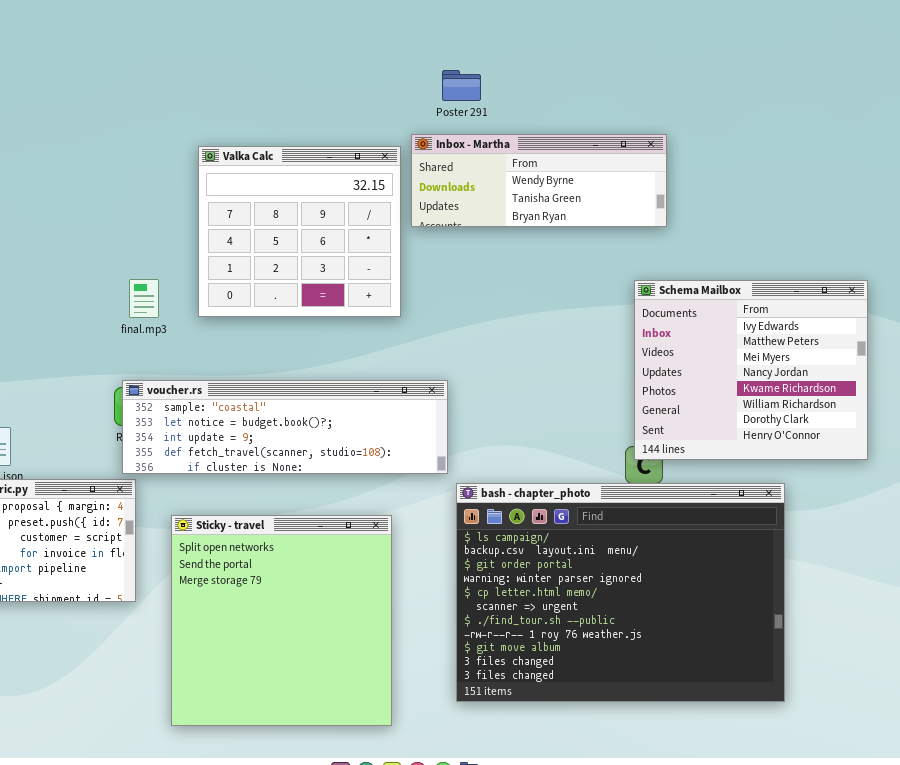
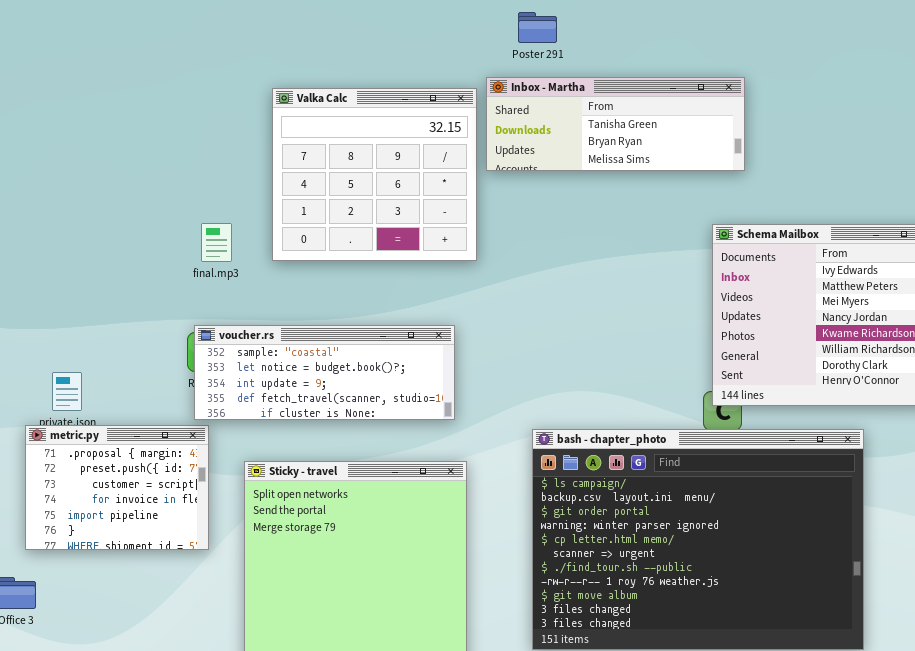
Inbox - Martha: [411,134,667,227] -> [486,77,745,171], scrolled down 1 row
voucher.rs: [122,380,448,474] -> [194,325,455,420], resized

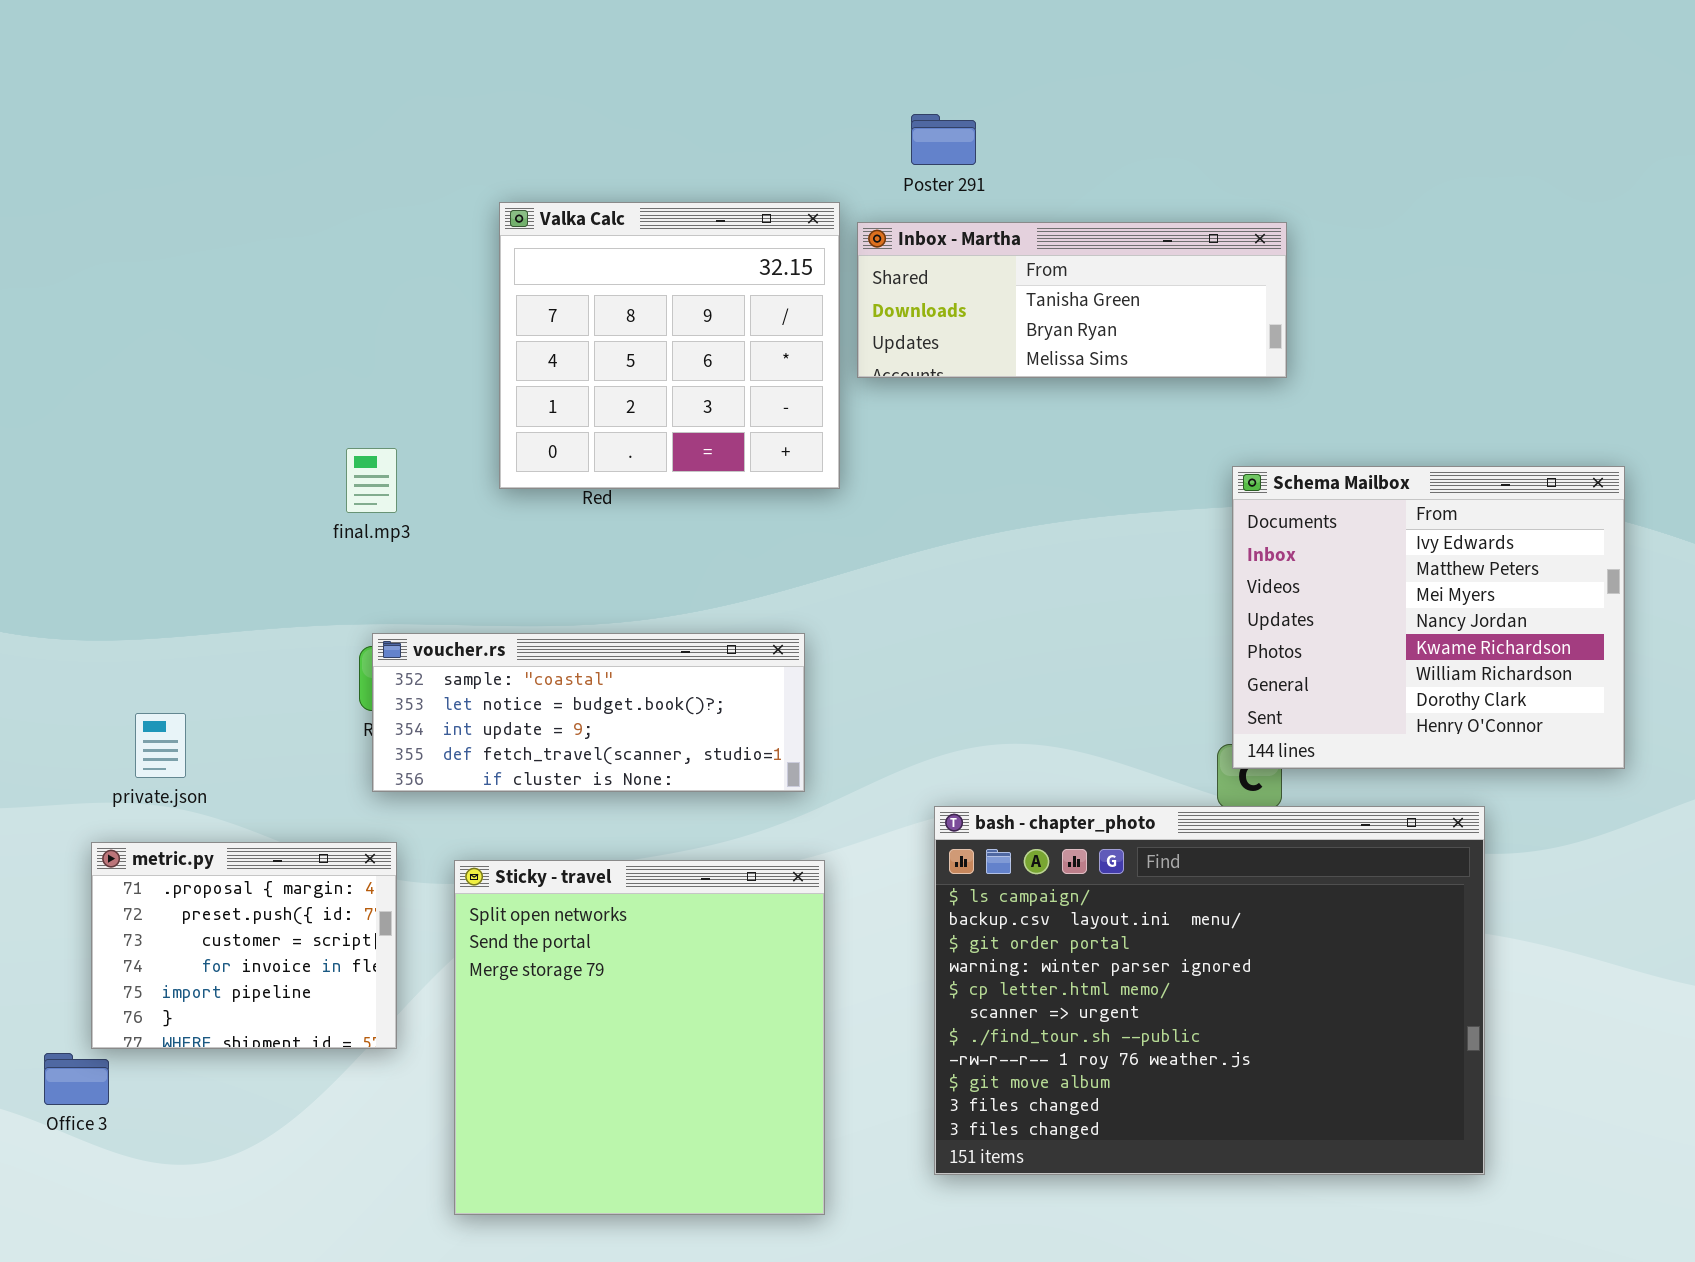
Valka Calc: [272,88,477,261] -> [499,202,840,489], moved
final.mp3: [201,223,232,262] -> [346,448,397,513], moved
metric.py: [25,425,209,550] -> [91,842,397,1049], moved

